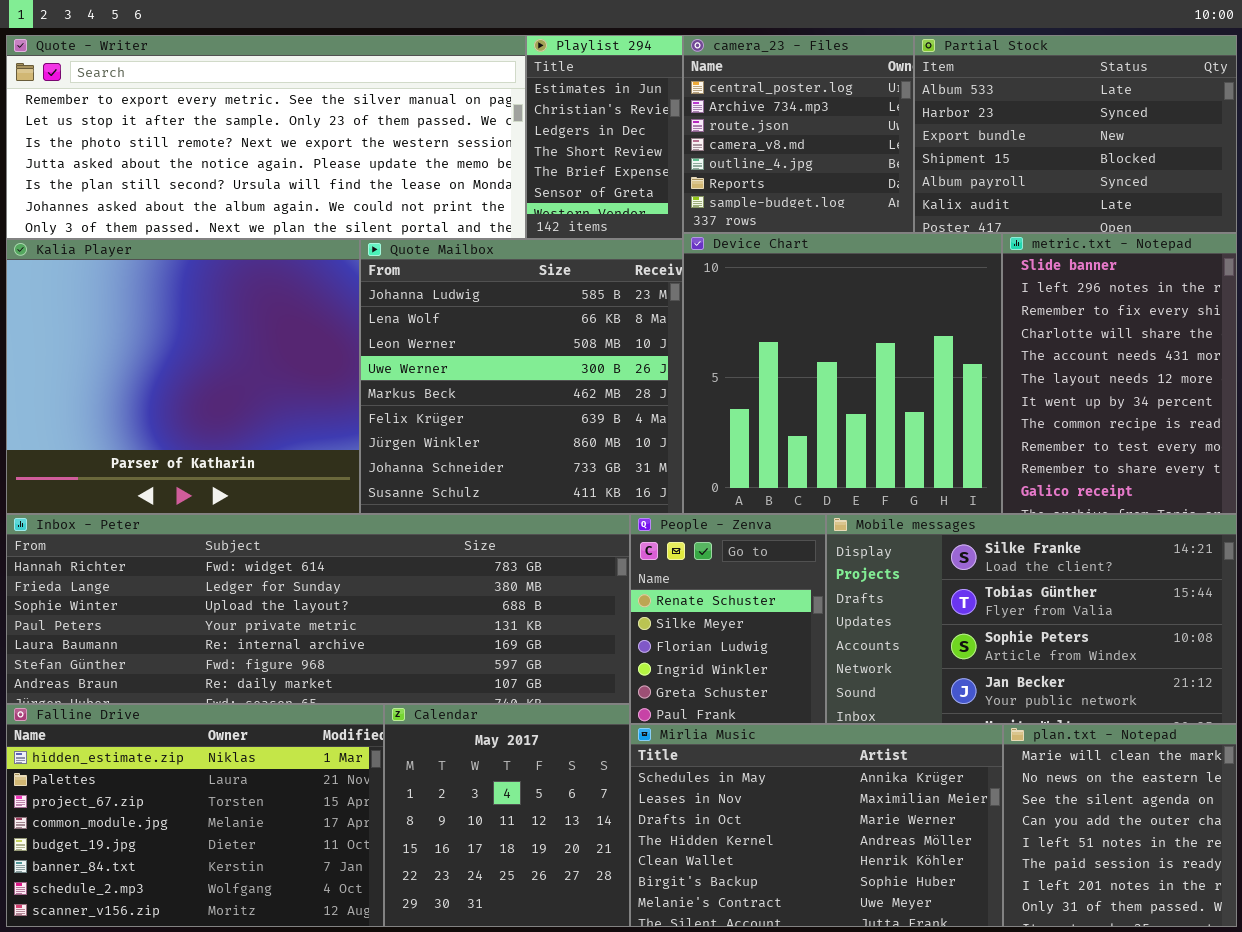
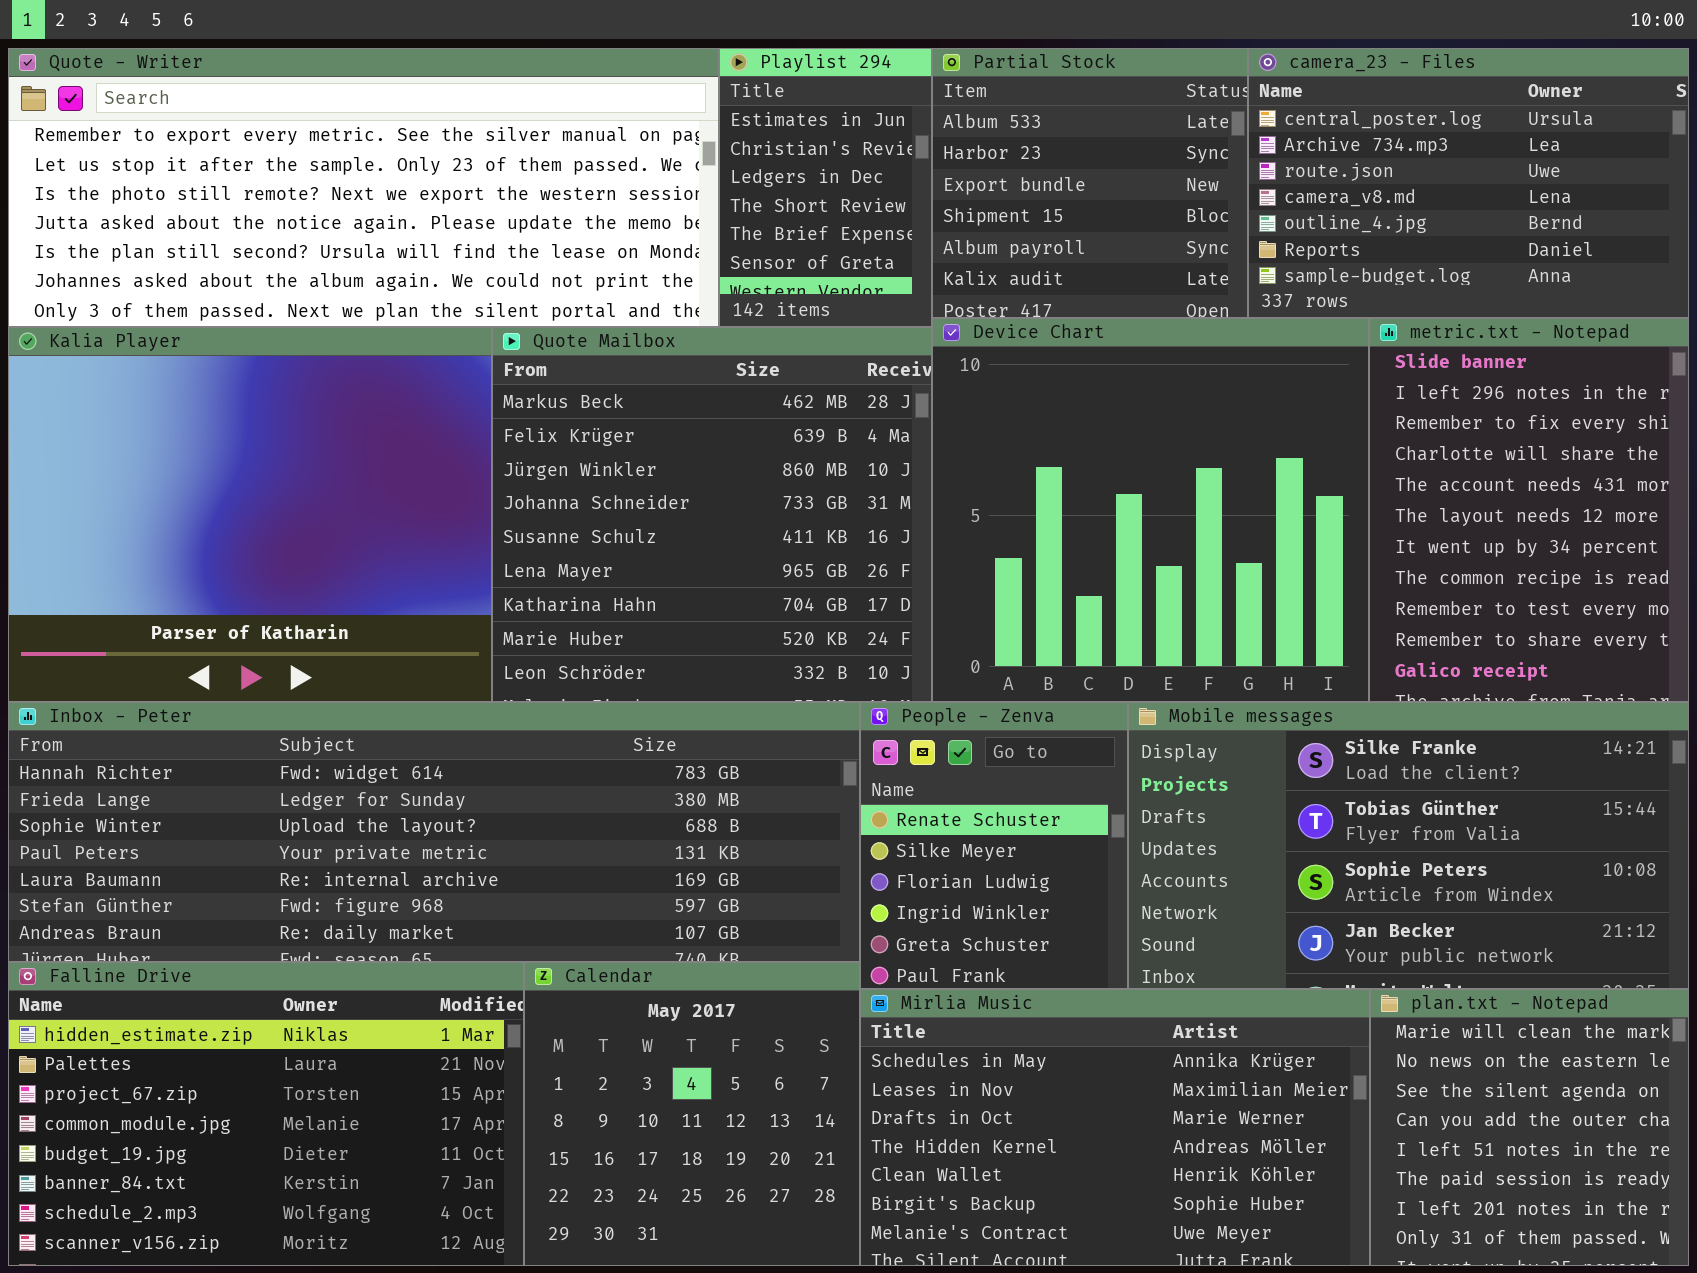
camera_23 - Files: [683,35,914,233] -> [1248,48,1689,318], moved, resized
Partial Stock: [914,35,1237,233] -> [932,48,1248,318], moved, resized
Quote Mailbox: [360,239,683,514] -> [492,327,932,702], scrolled down 4 rows

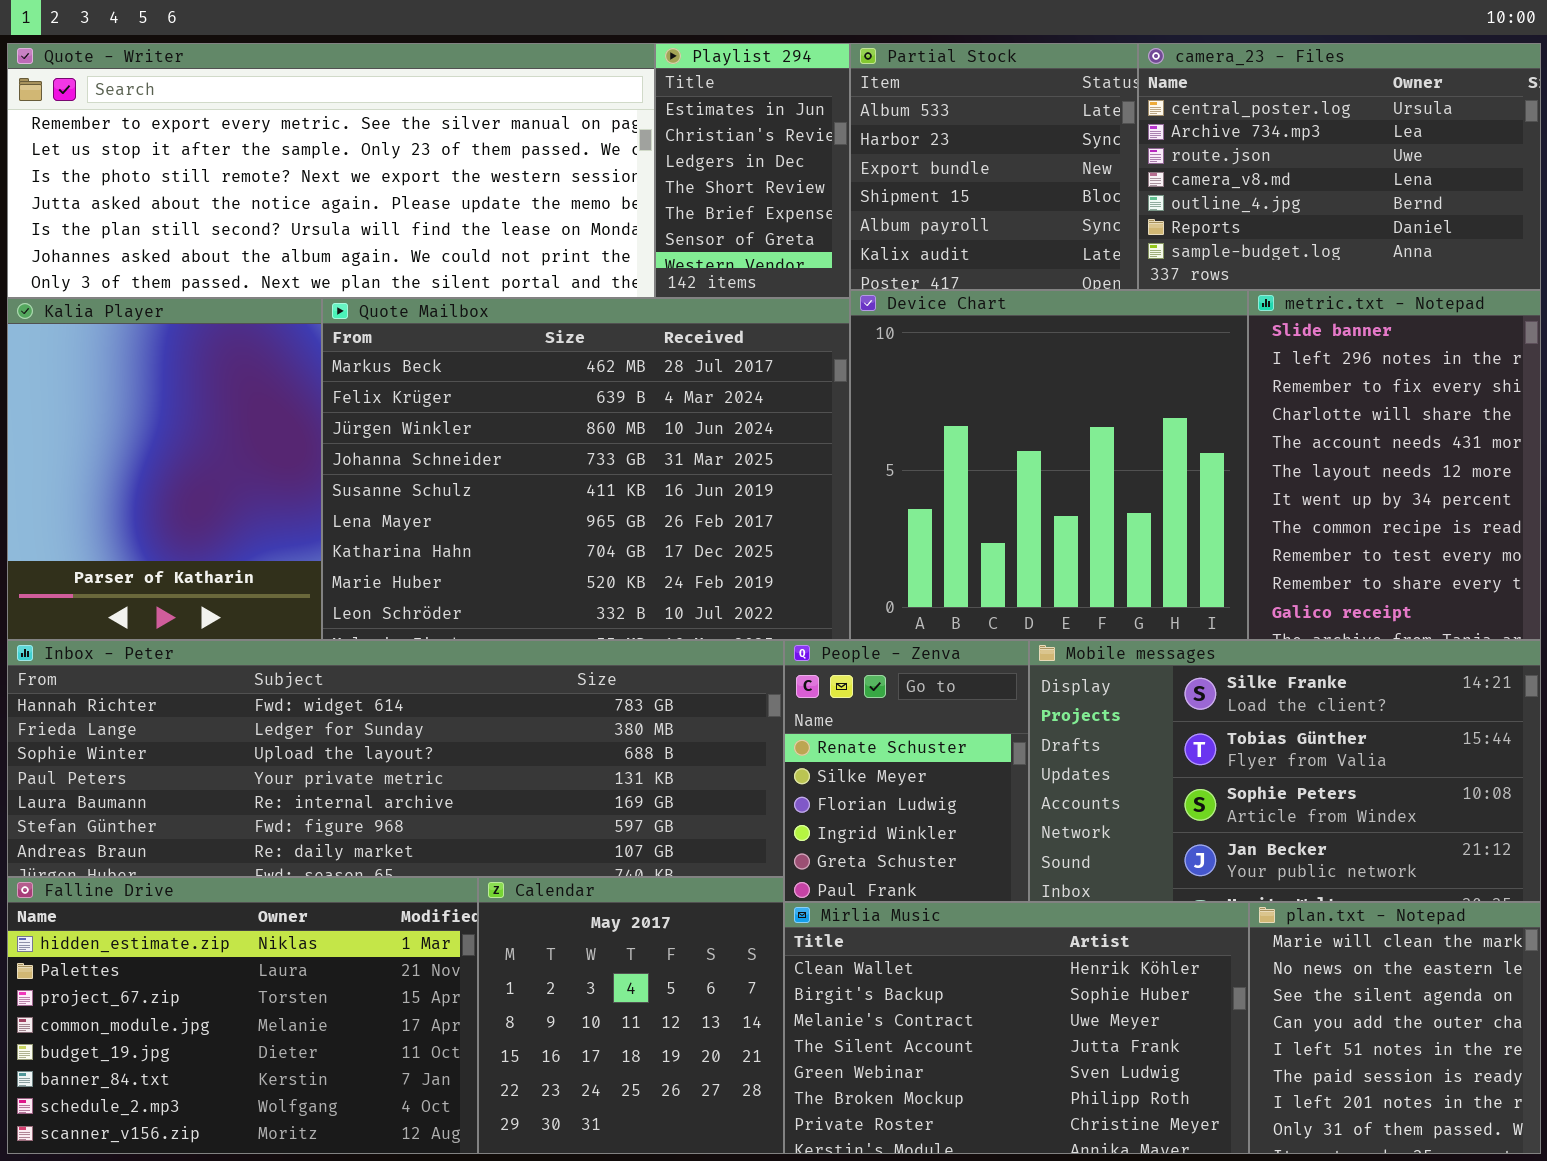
Kalia Player: [8,327,492,702] -> [7,298,322,640], resized
Quote Mailbox: [492,327,932,702] -> [322,298,850,640], resized
Mirlia Music: [860,989,1370,1266] -> [784,902,1249,1154], scrolled down 4 rows

